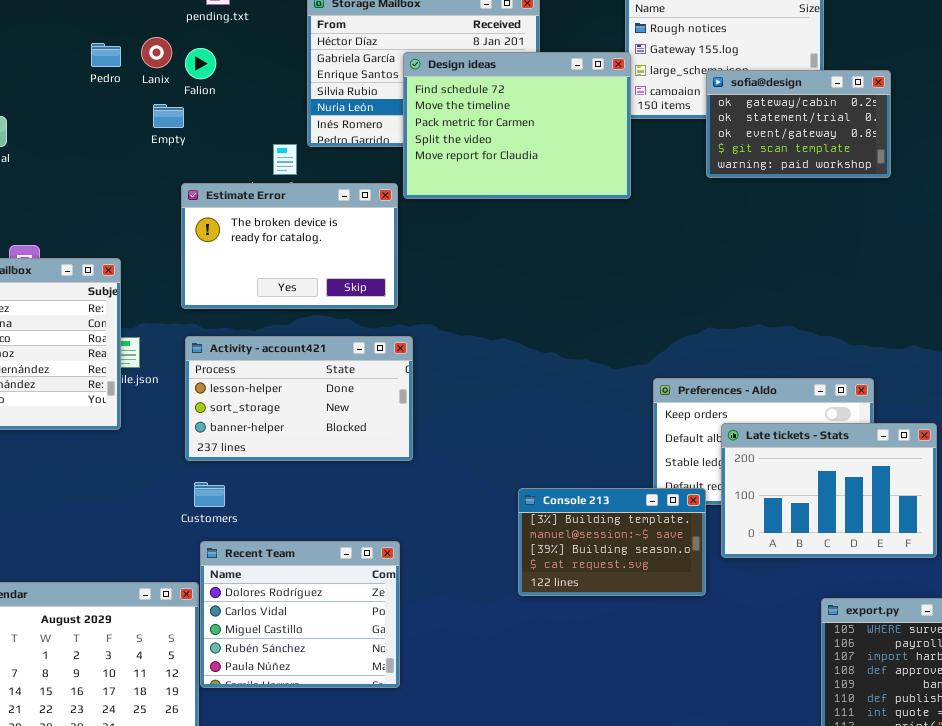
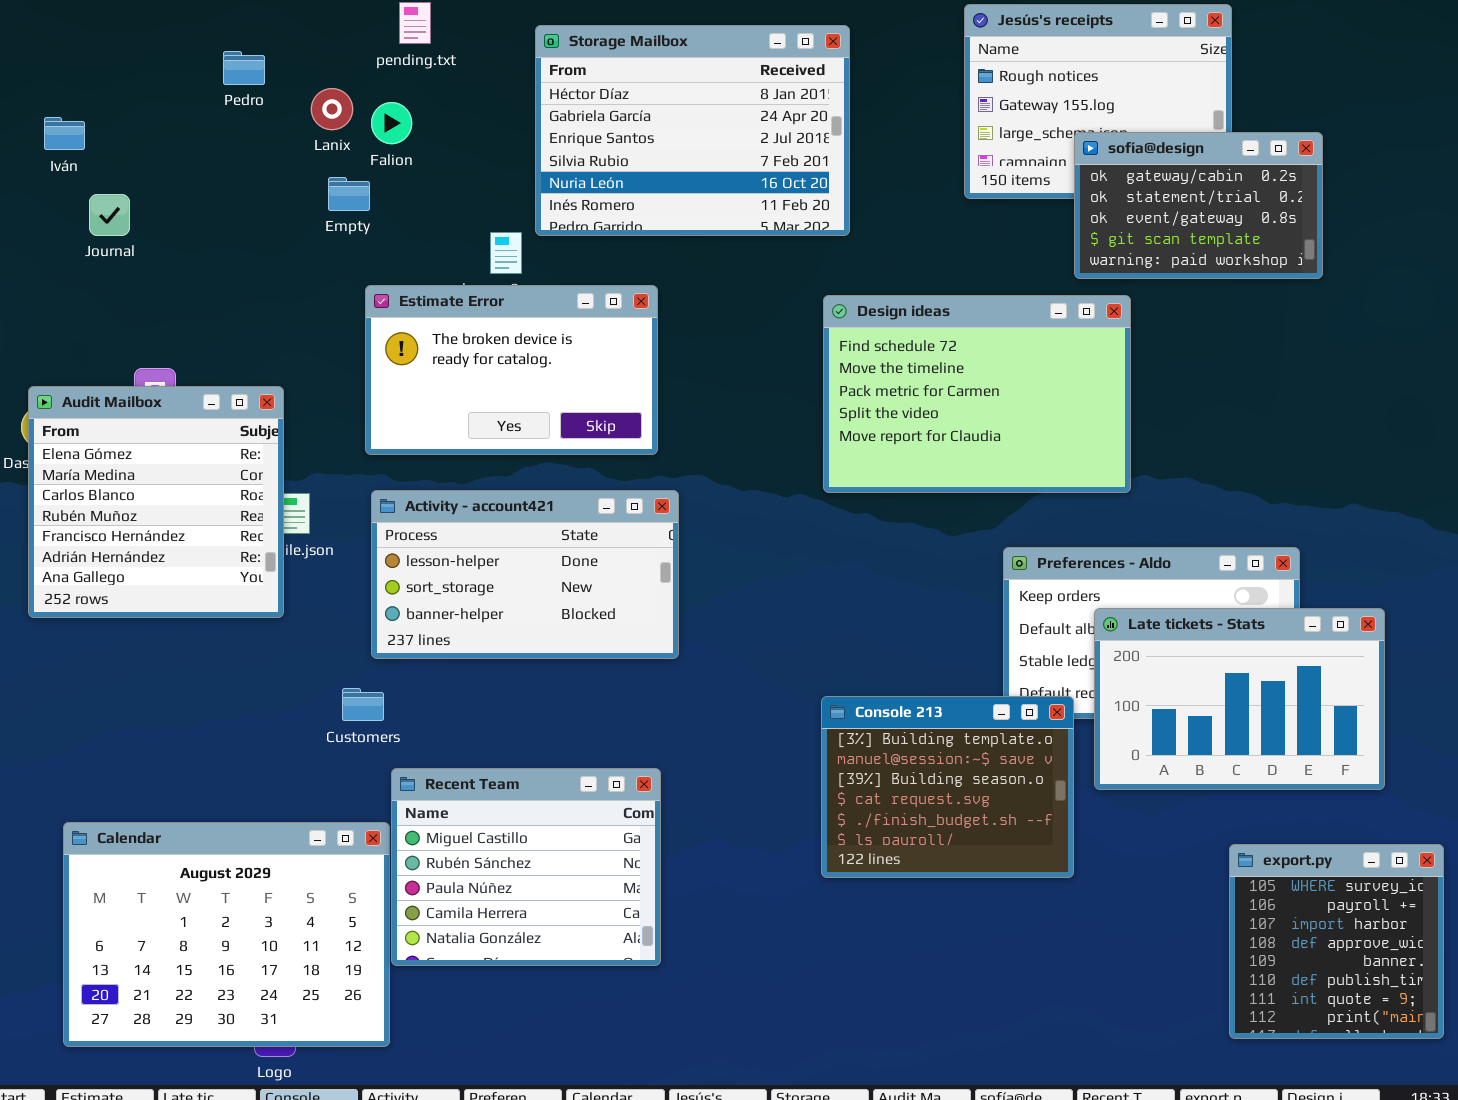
Pedro: [91,43,121,67] -> [223,51,265,85], moved
Design ideas: [403,52,631,199] -> [823,295,1131,493], moved
Customers: [194,482,225,507] -> [342,688,384,721], moved
Console 213: [518,488,706,596] -> [821,696,1074,878], resized
Recent Team: [200,541,400,688] -> [391,768,661,966], scrolled down 2 rows

